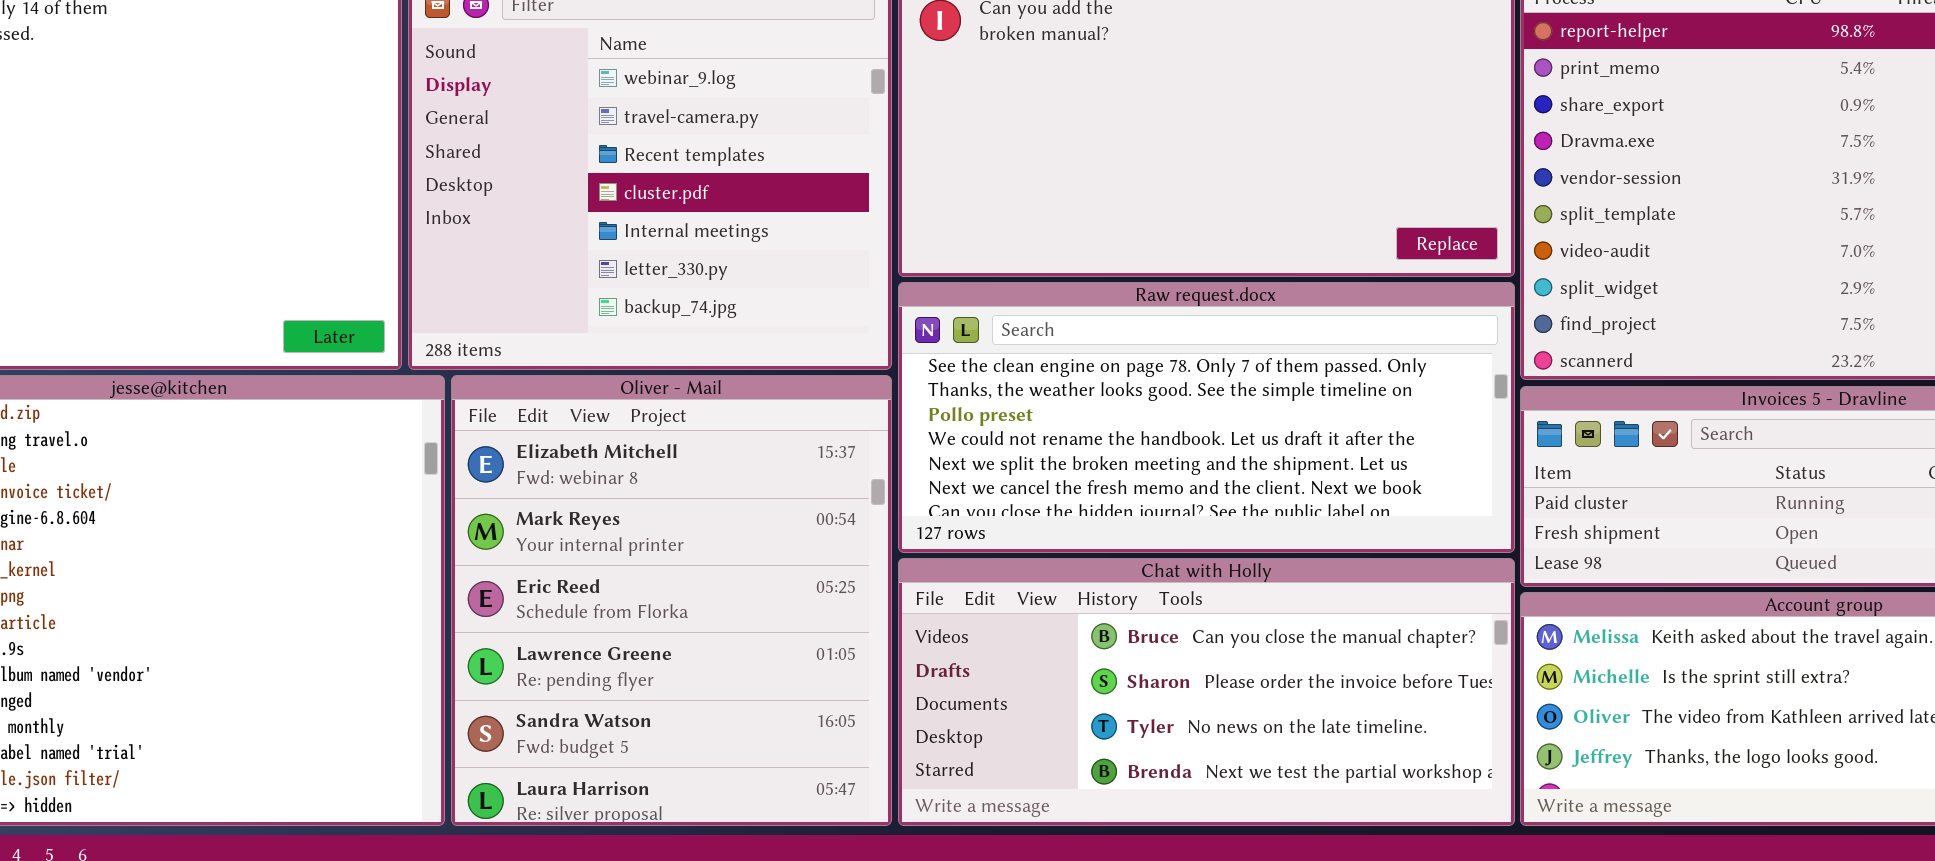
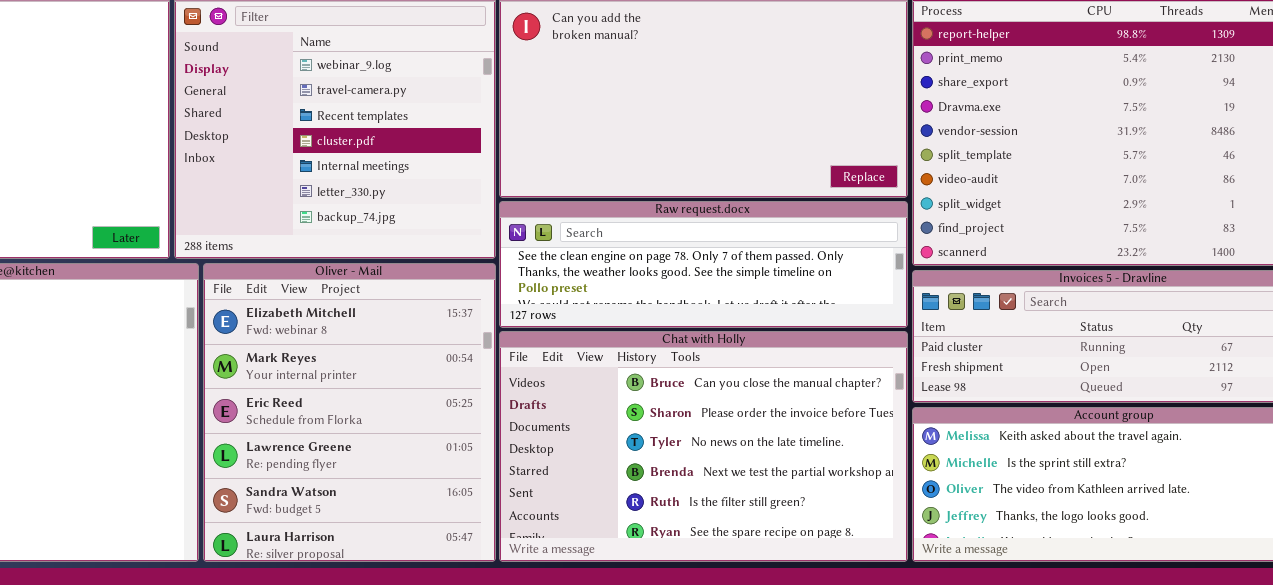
Raw request.docx: [898,282,1515,553] -> [499,201,908,328], resized
Chat with Holly: [898,558,1515,826] -> [499,331,908,562], resized

